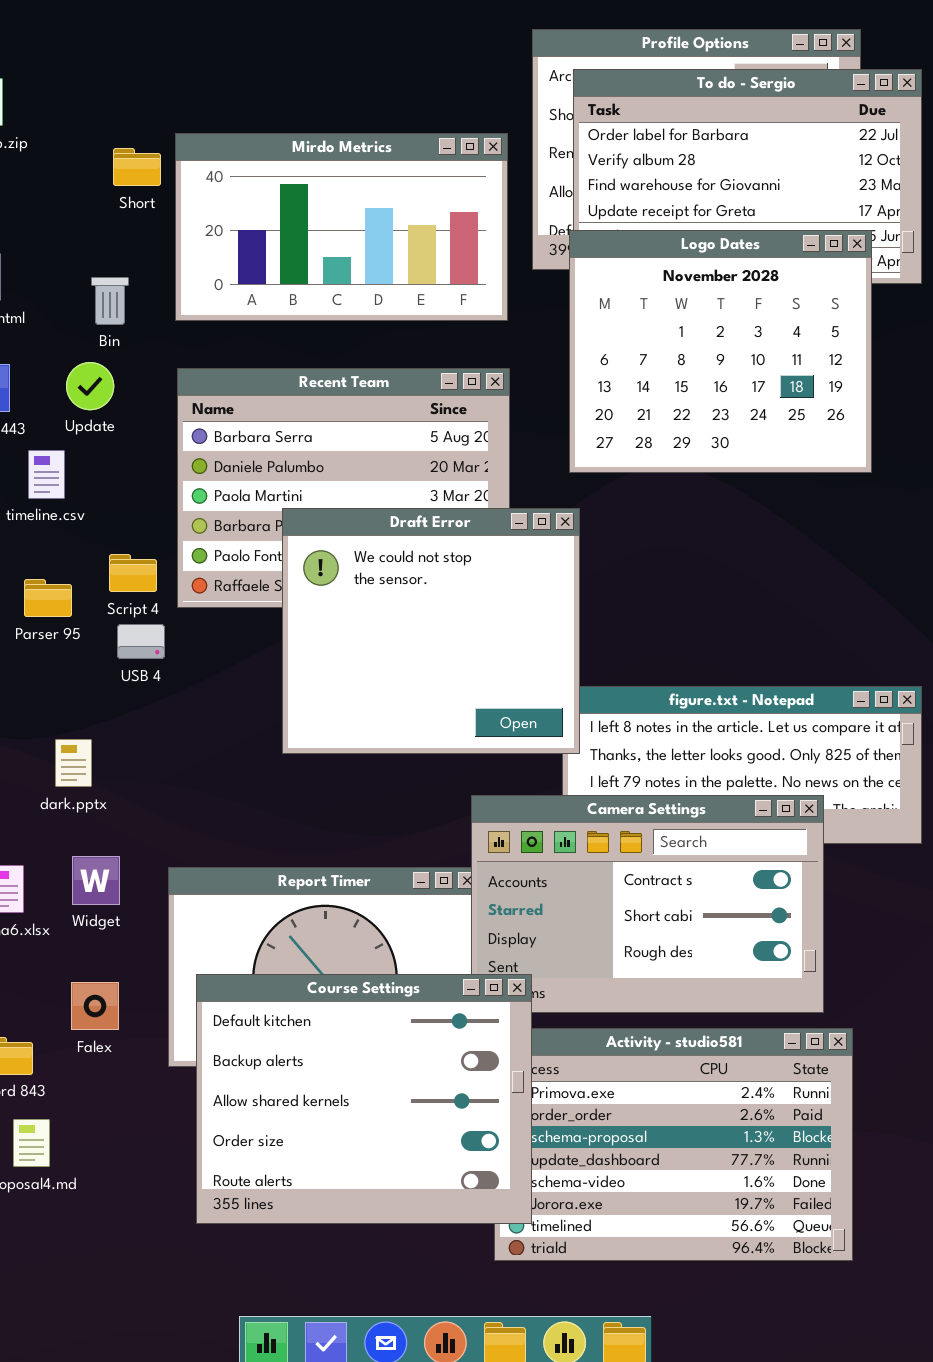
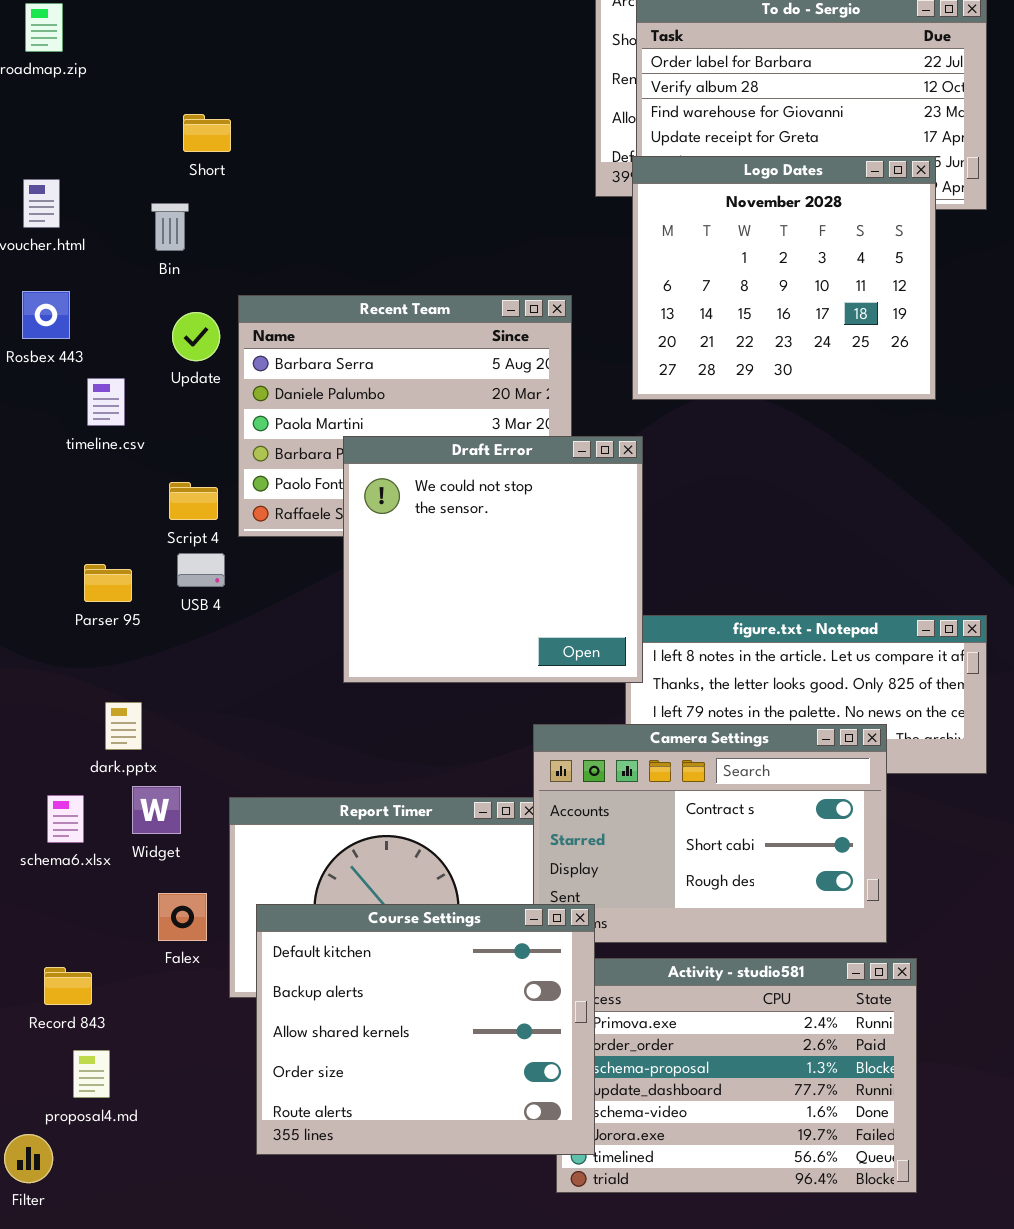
Mirdo Metrics: [175,133,508,321] -> none, closed
Short: [113,148,161,186] -> [183,114,231,152], moved
Update: [66,362,114,410] -> [172,312,220,361], moved
Parser 95: [24,579,72,617] -> [84,564,132,602], moved
dark.pptx: [55,739,92,787] -> [105,702,142,750], moved
Falex: [71,982,119,1030] -> [158,893,207,941], moved

